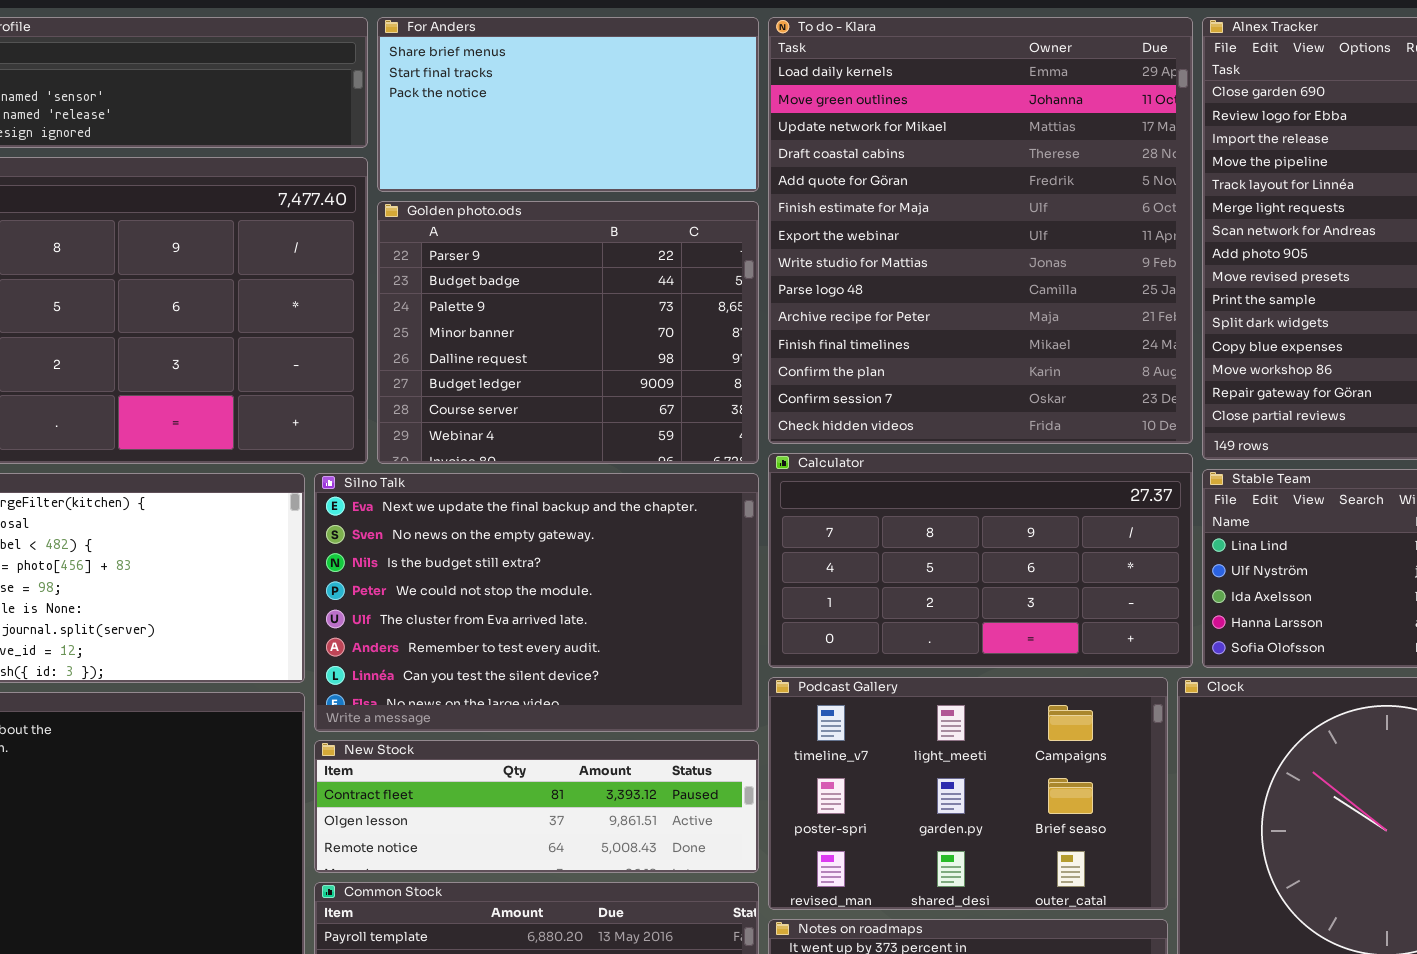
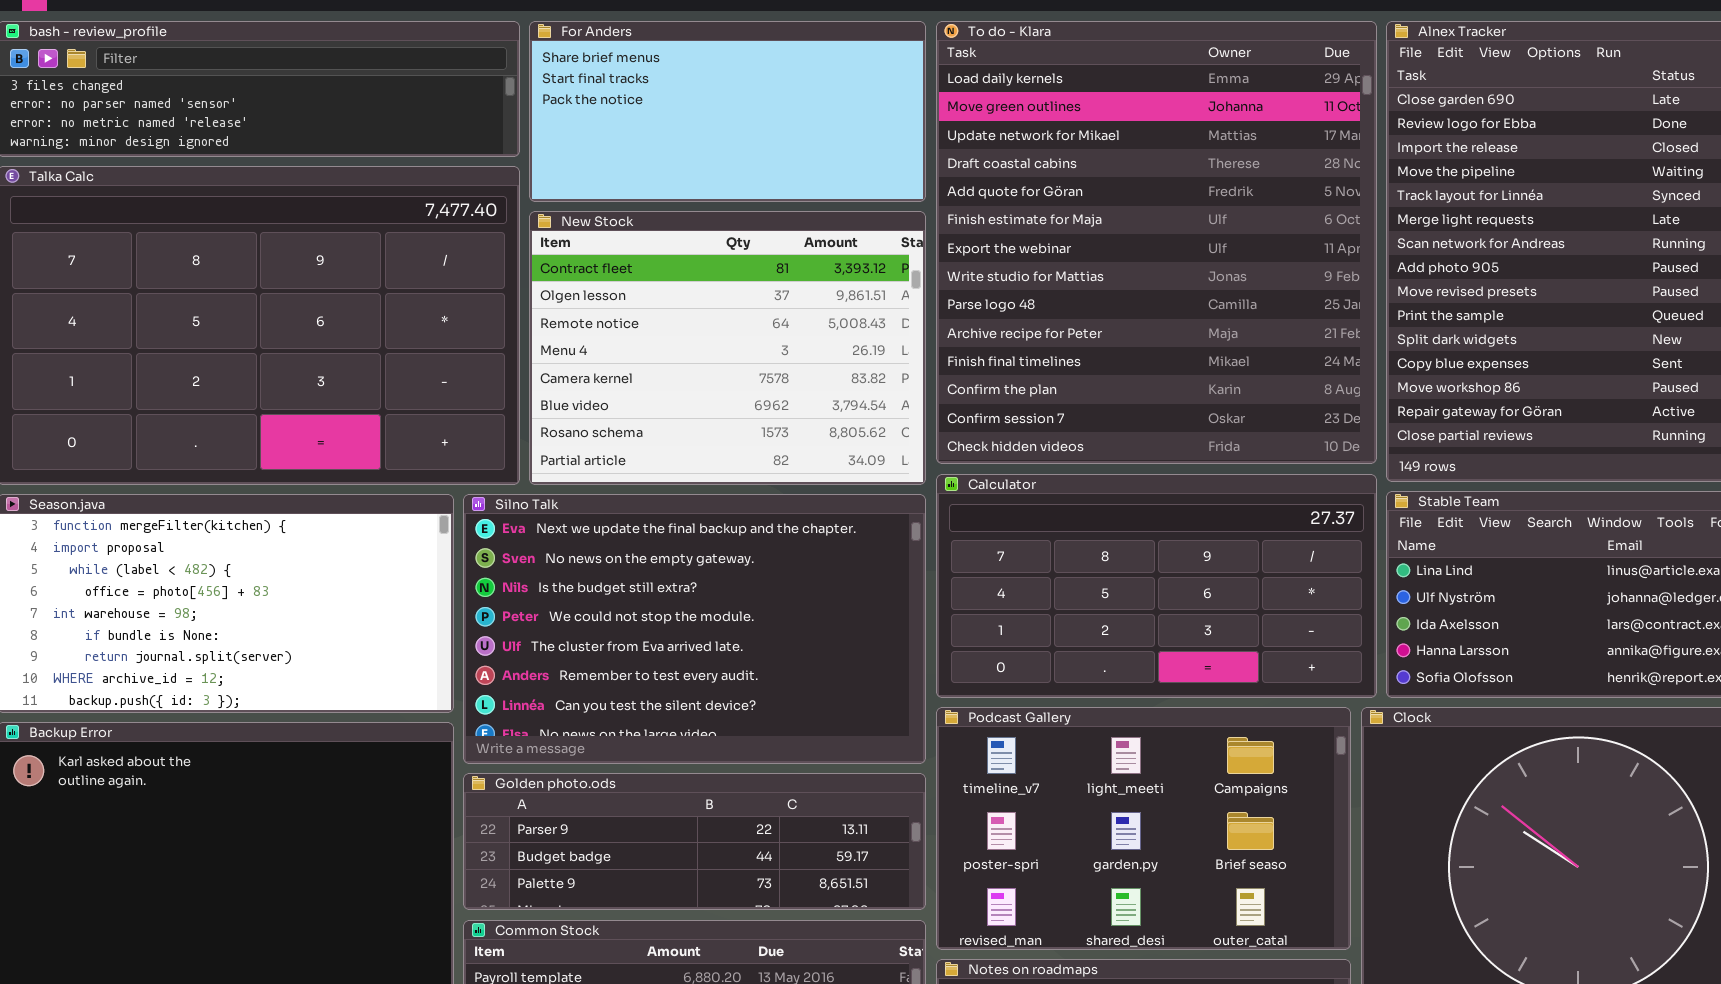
Golden photo.ods: [377,201,759,464] -> [463,773,926,910], moved, resized
New Stock: [314,740,759,873] -> [529,211,926,485], moved, resized

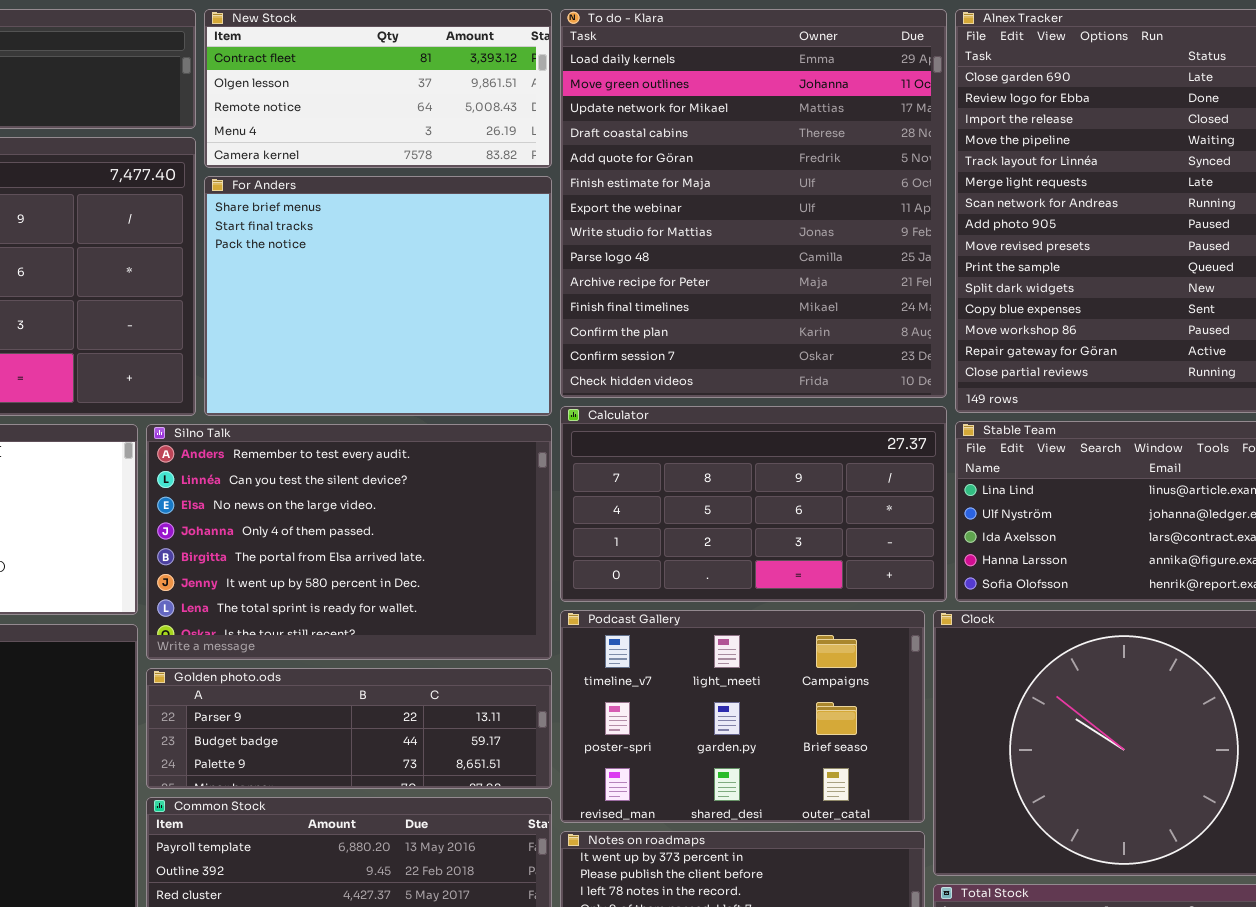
For Anders: [529,21,926,202] -> [204,176,552,416], moved, resized
New Stock: [529,211,926,485] -> [204,9,552,168], moved, resized
Silno Talk: [463,494,926,764] -> [146,424,552,660], scrolled down 5 rows

